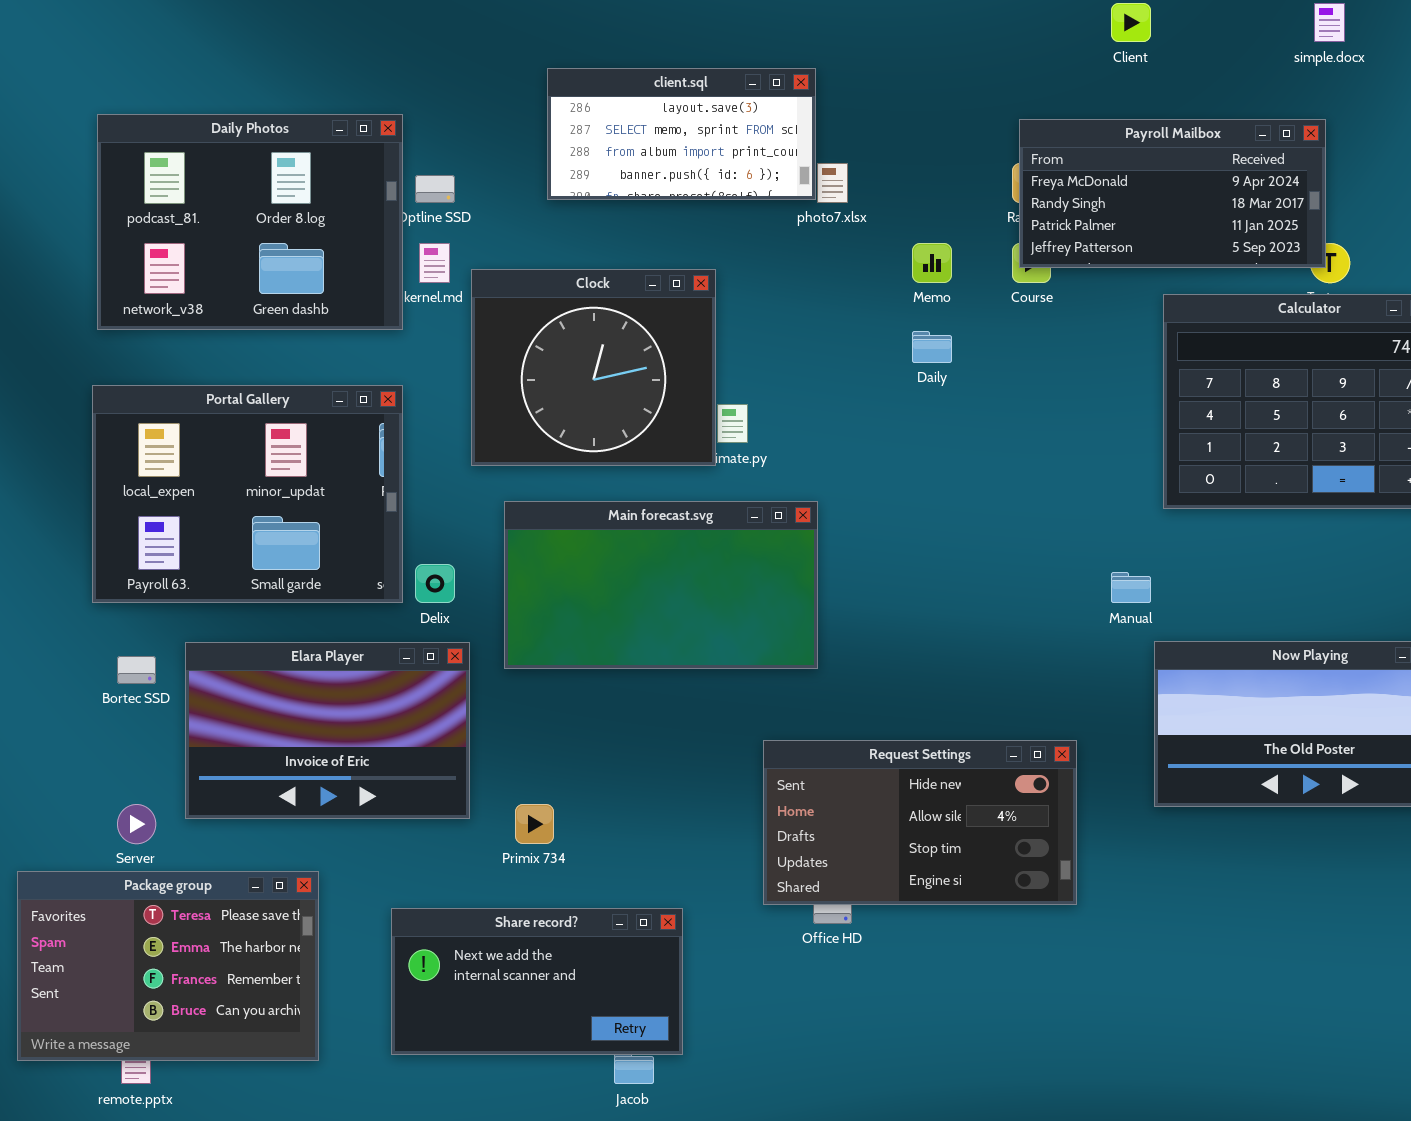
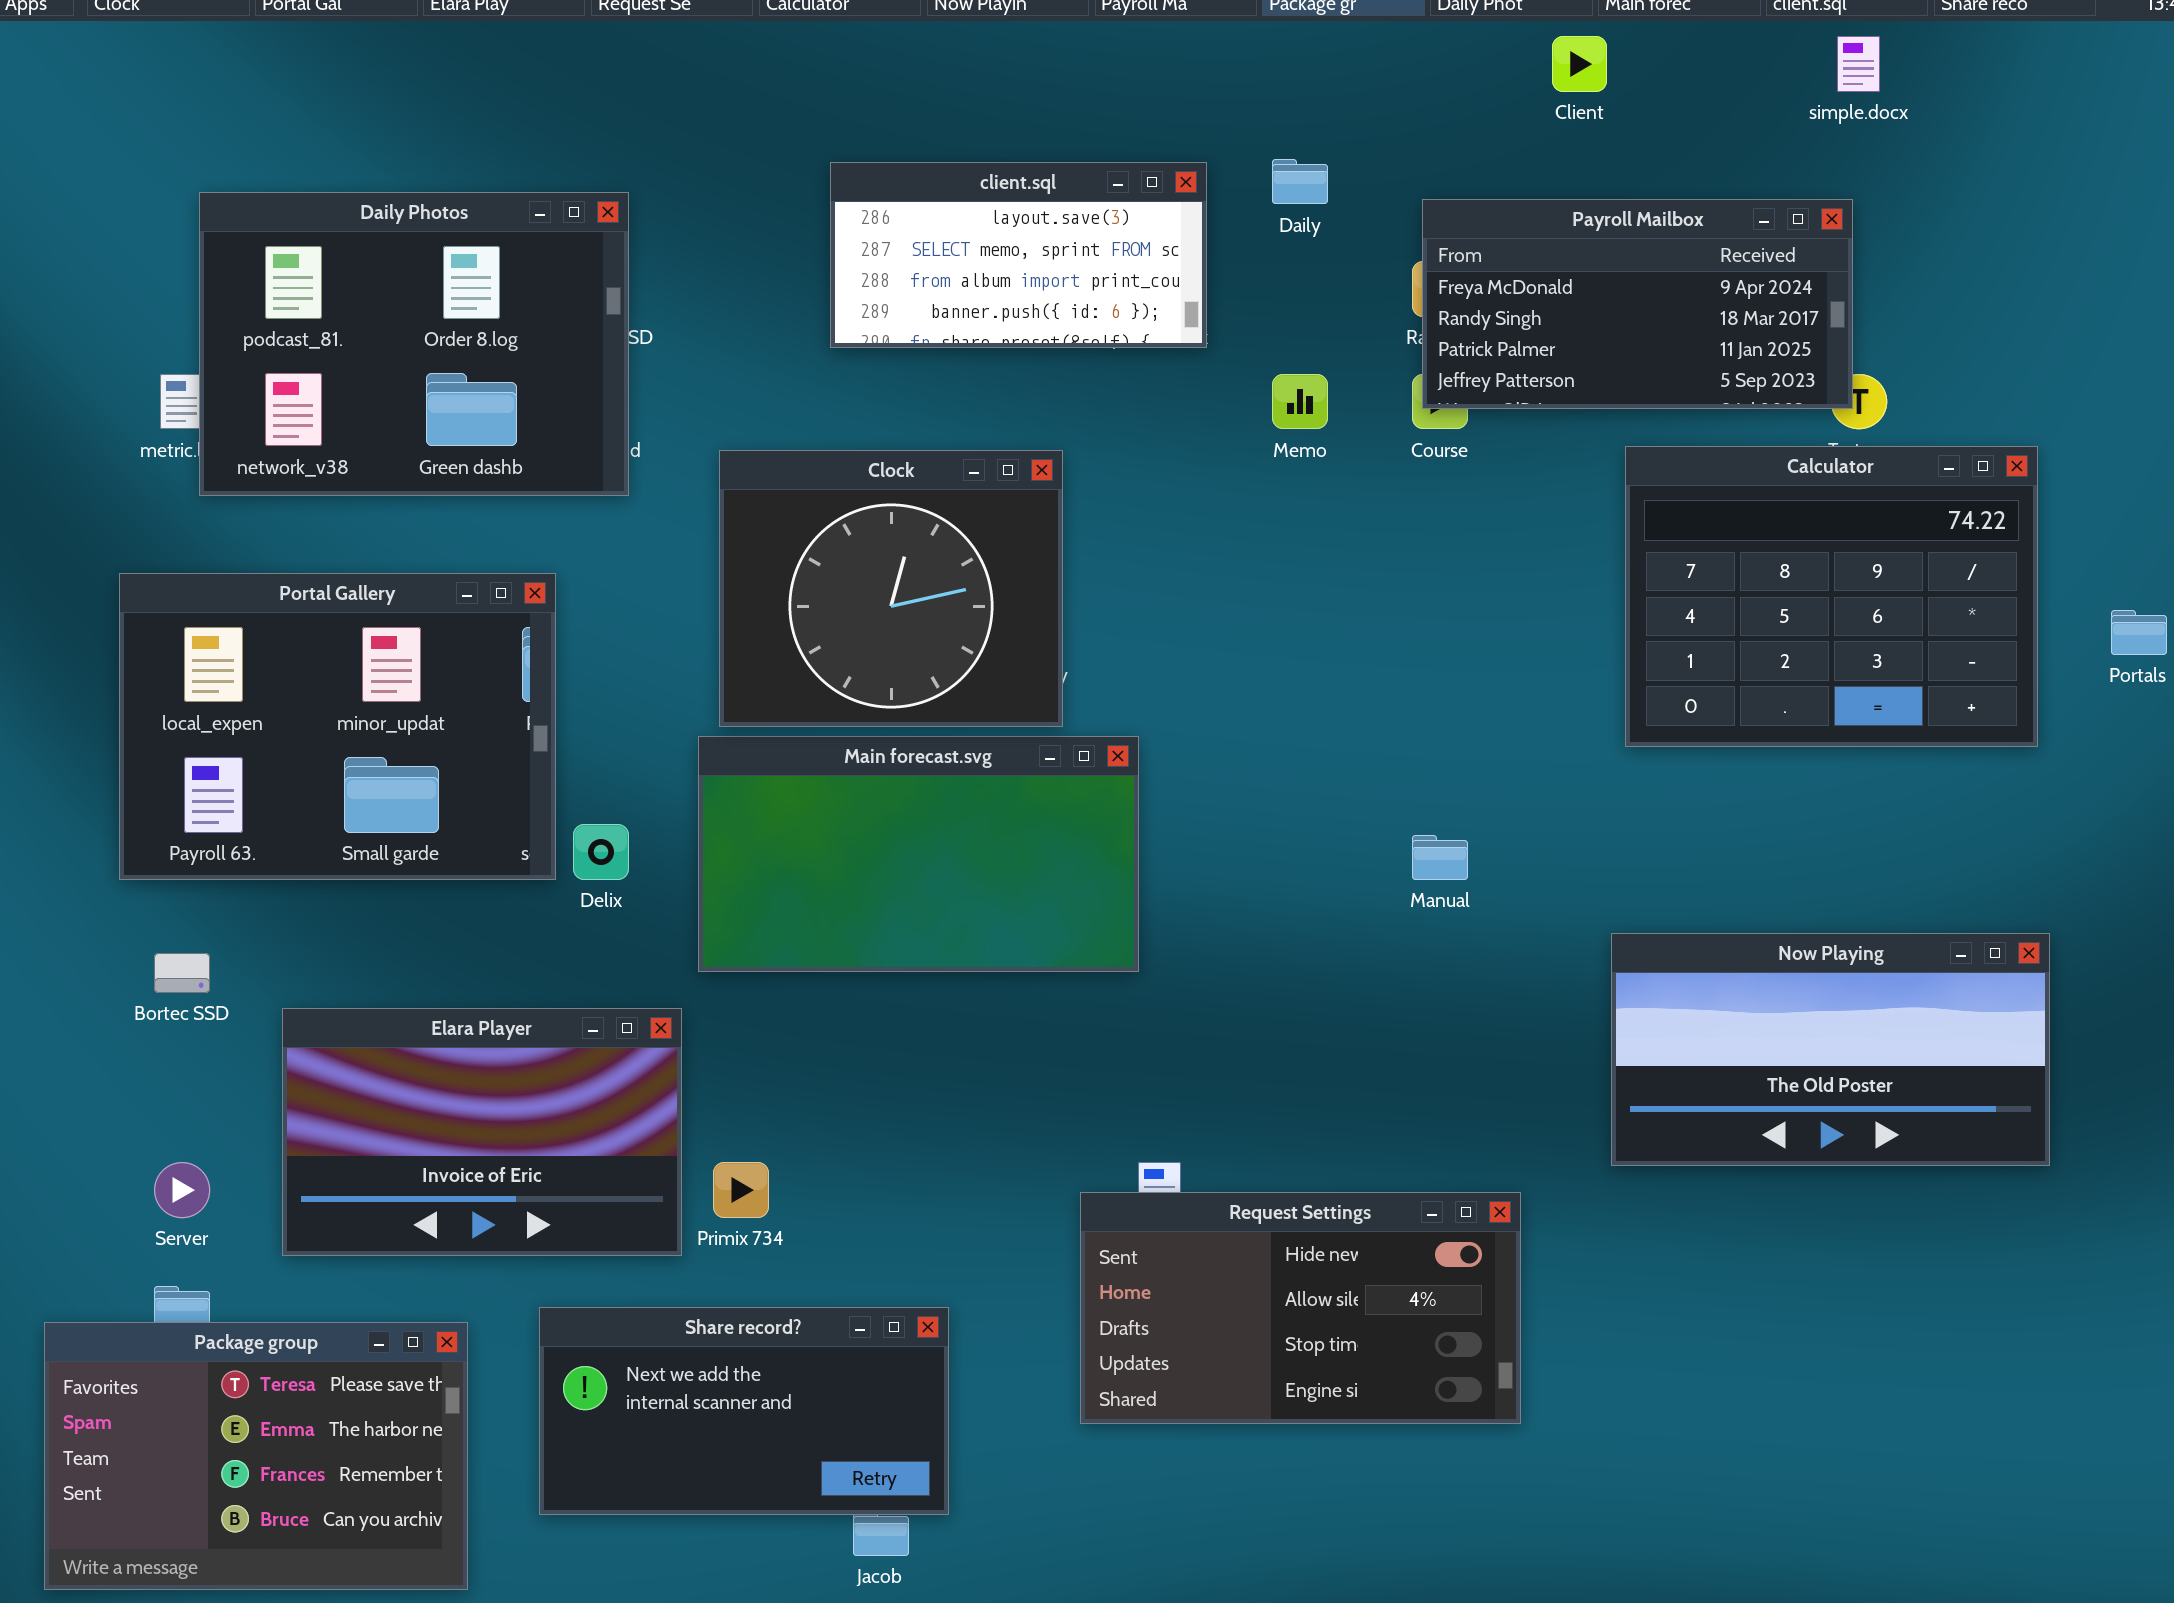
client.sql: [547,68,816,200] -> [830,162,1207,348], moved
Daily Photos: [97,114,403,330] -> [199,192,629,496], moved
Clock: [471,269,716,466] -> [719,450,1063,727], moved
Daily: [912,331,952,363] -> [1272,159,1328,204], moved
Manual: [1111,572,1151,603] -> [1412,835,1468,880], moved
Elara Player: [185,642,470,819] -> [282,1008,682,1256], moved
Request Settings: [763,740,1077,905] -> [1080,1192,1521,1424], moved
Package group: [17,871,319,1061] -> [44,1322,468,1590], moved

